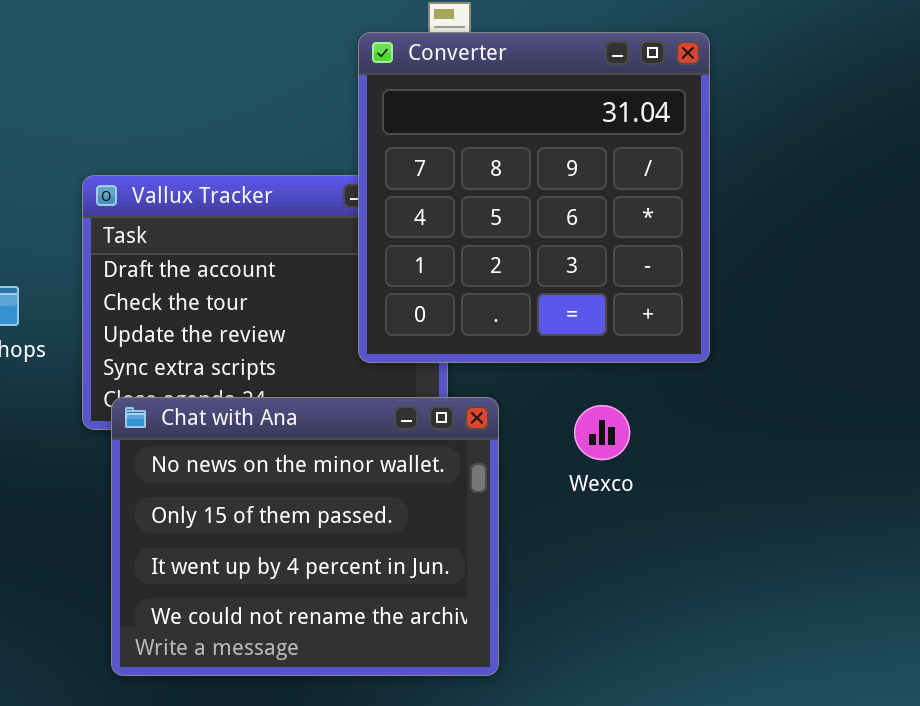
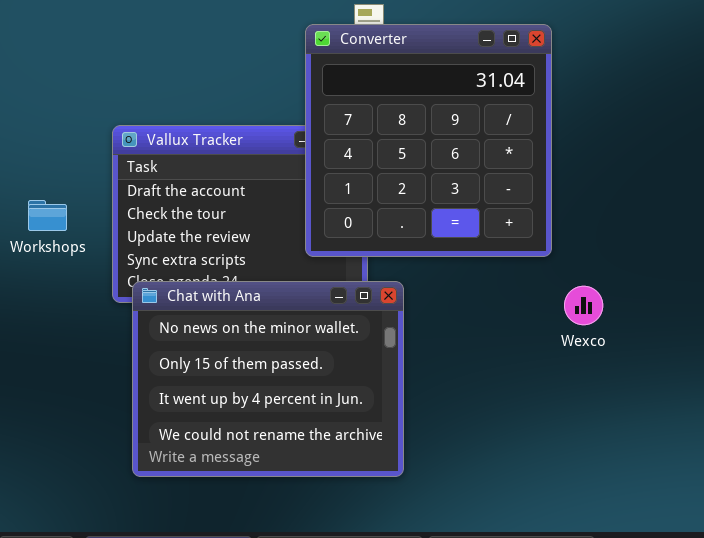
Wexco: [574,405,630,460] -> [564,286,603,325], moved

